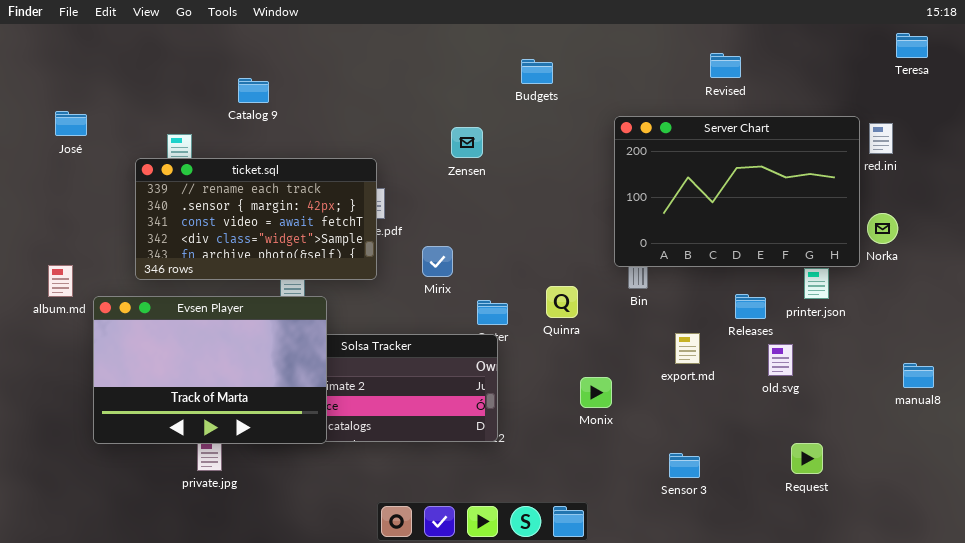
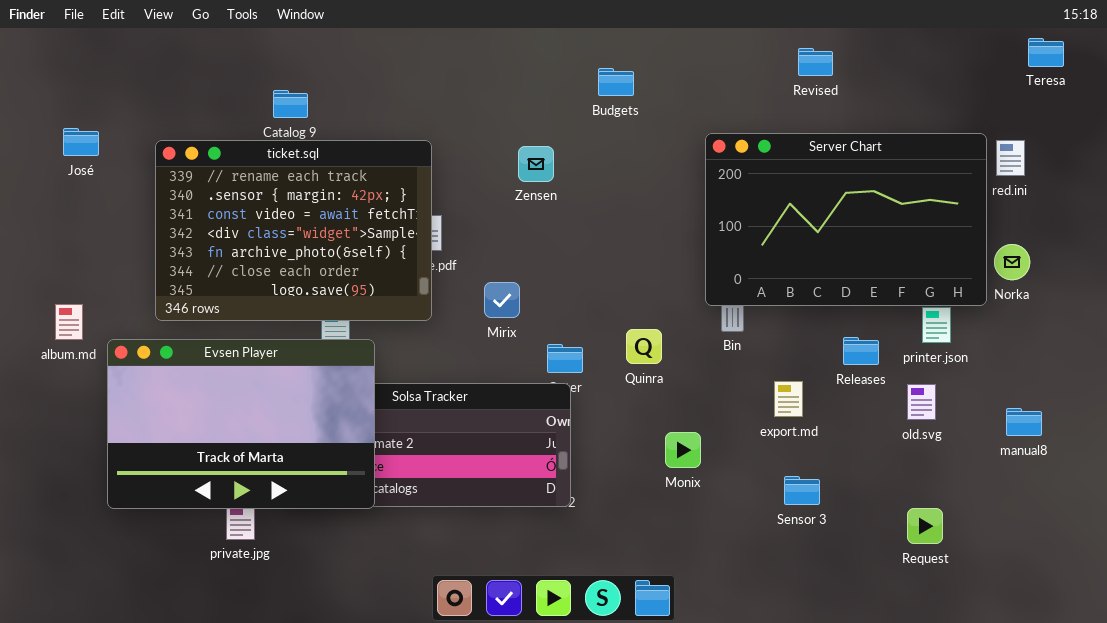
Revised: [710,53,741,78] -> [798,48,833,76], moved
ticket.sql: [135,158,377,280] -> [155,140,432,321], resized
old.svg: [768,344,793,376] -> [907,384,936,420], moved
manual8: [903,363,934,388] -> [1006,408,1042,436], moved
Sensor 3: [669,453,700,478] -> [784,476,820,505], moved

